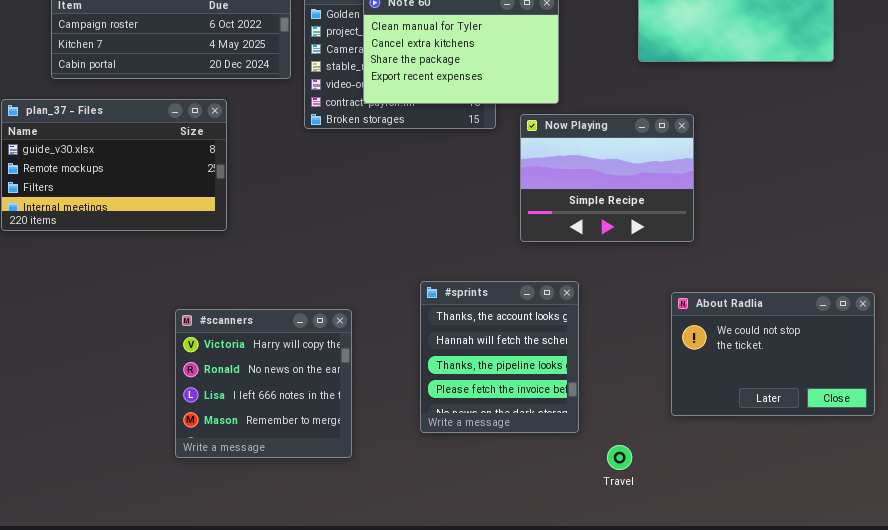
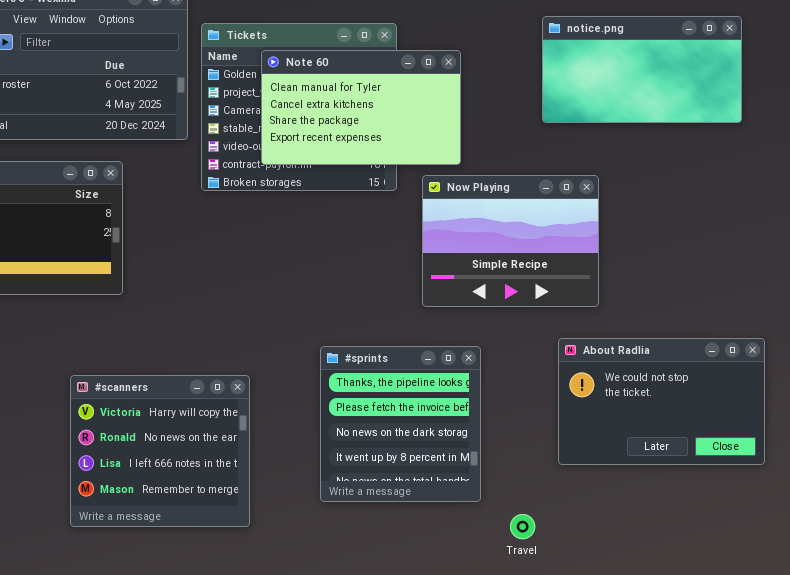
#sprints: [420,281,579,433] -> [320,346,481,502], scrolled down 2 rows
About Radlia: [671,292,875,416] -> [558,338,765,465], moved

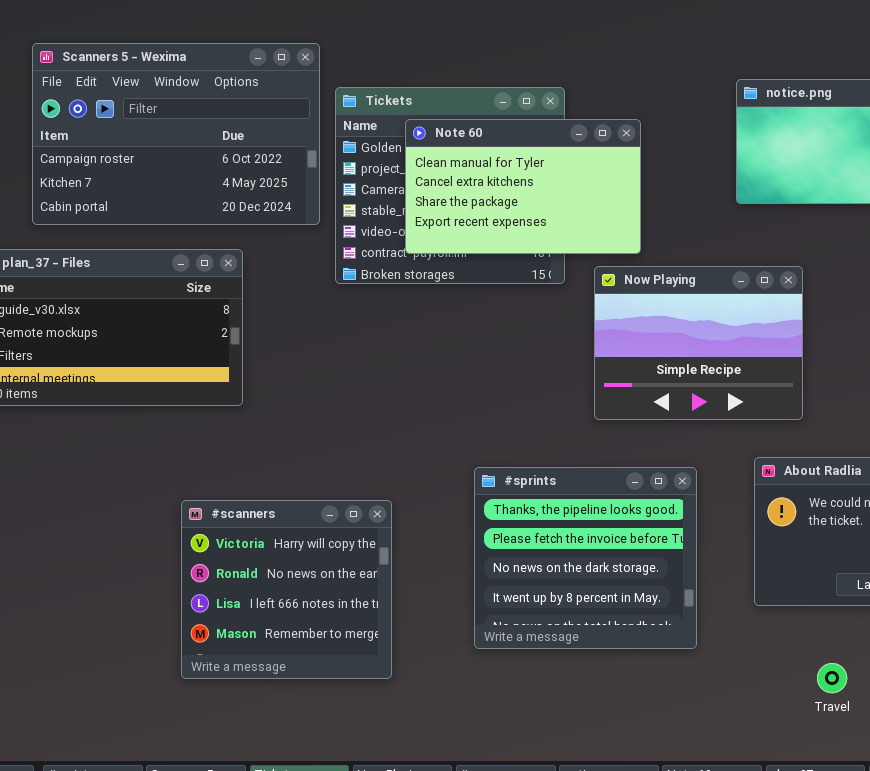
#sprints: [320,346,481,502] -> [474,467,697,649], resized
Travel: [510,514,535,539] -> [817,663,847,693], moved

